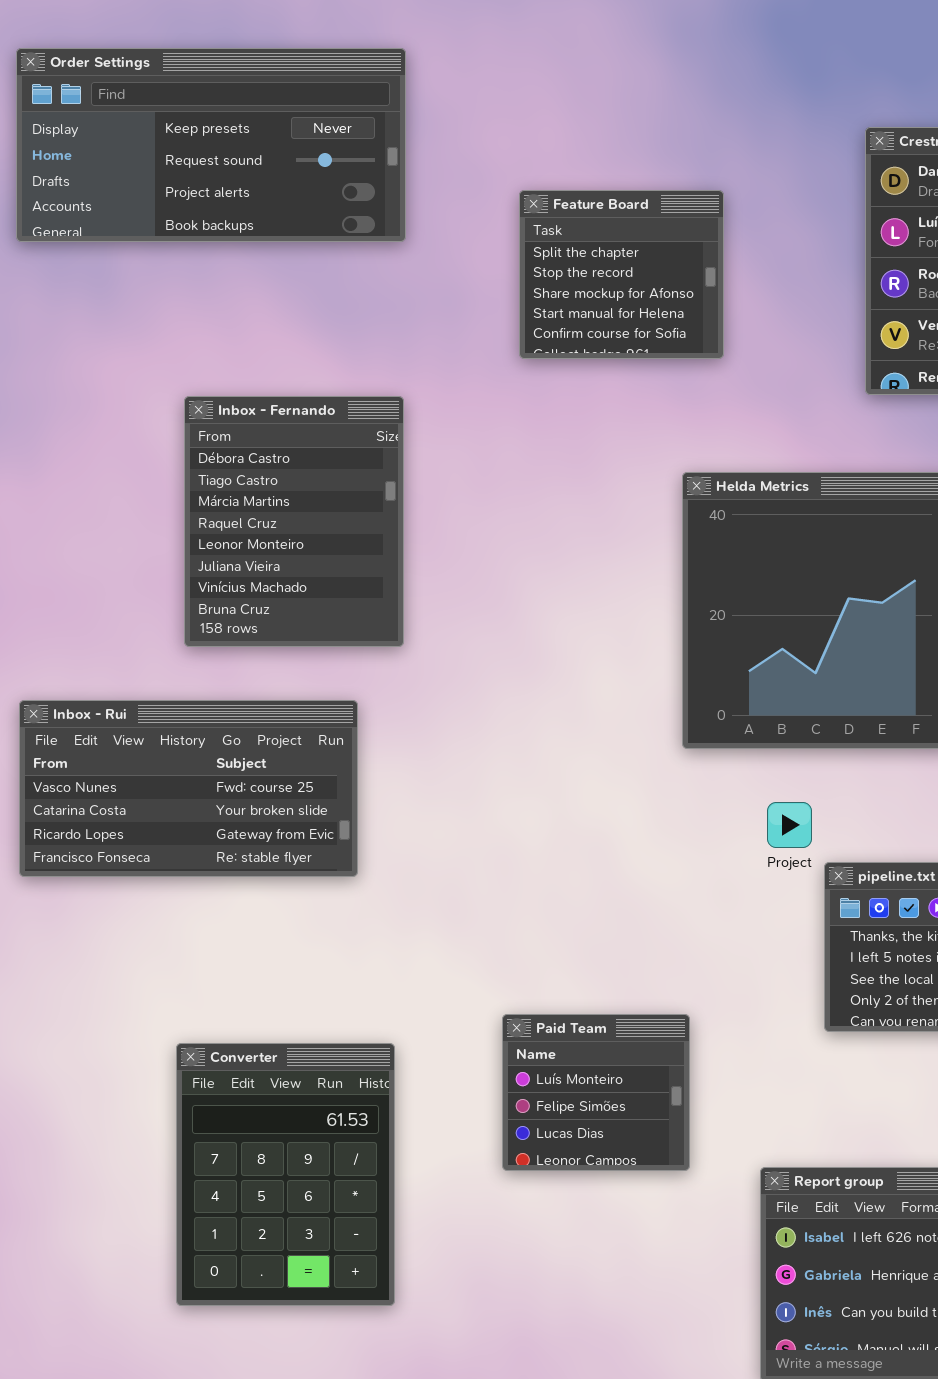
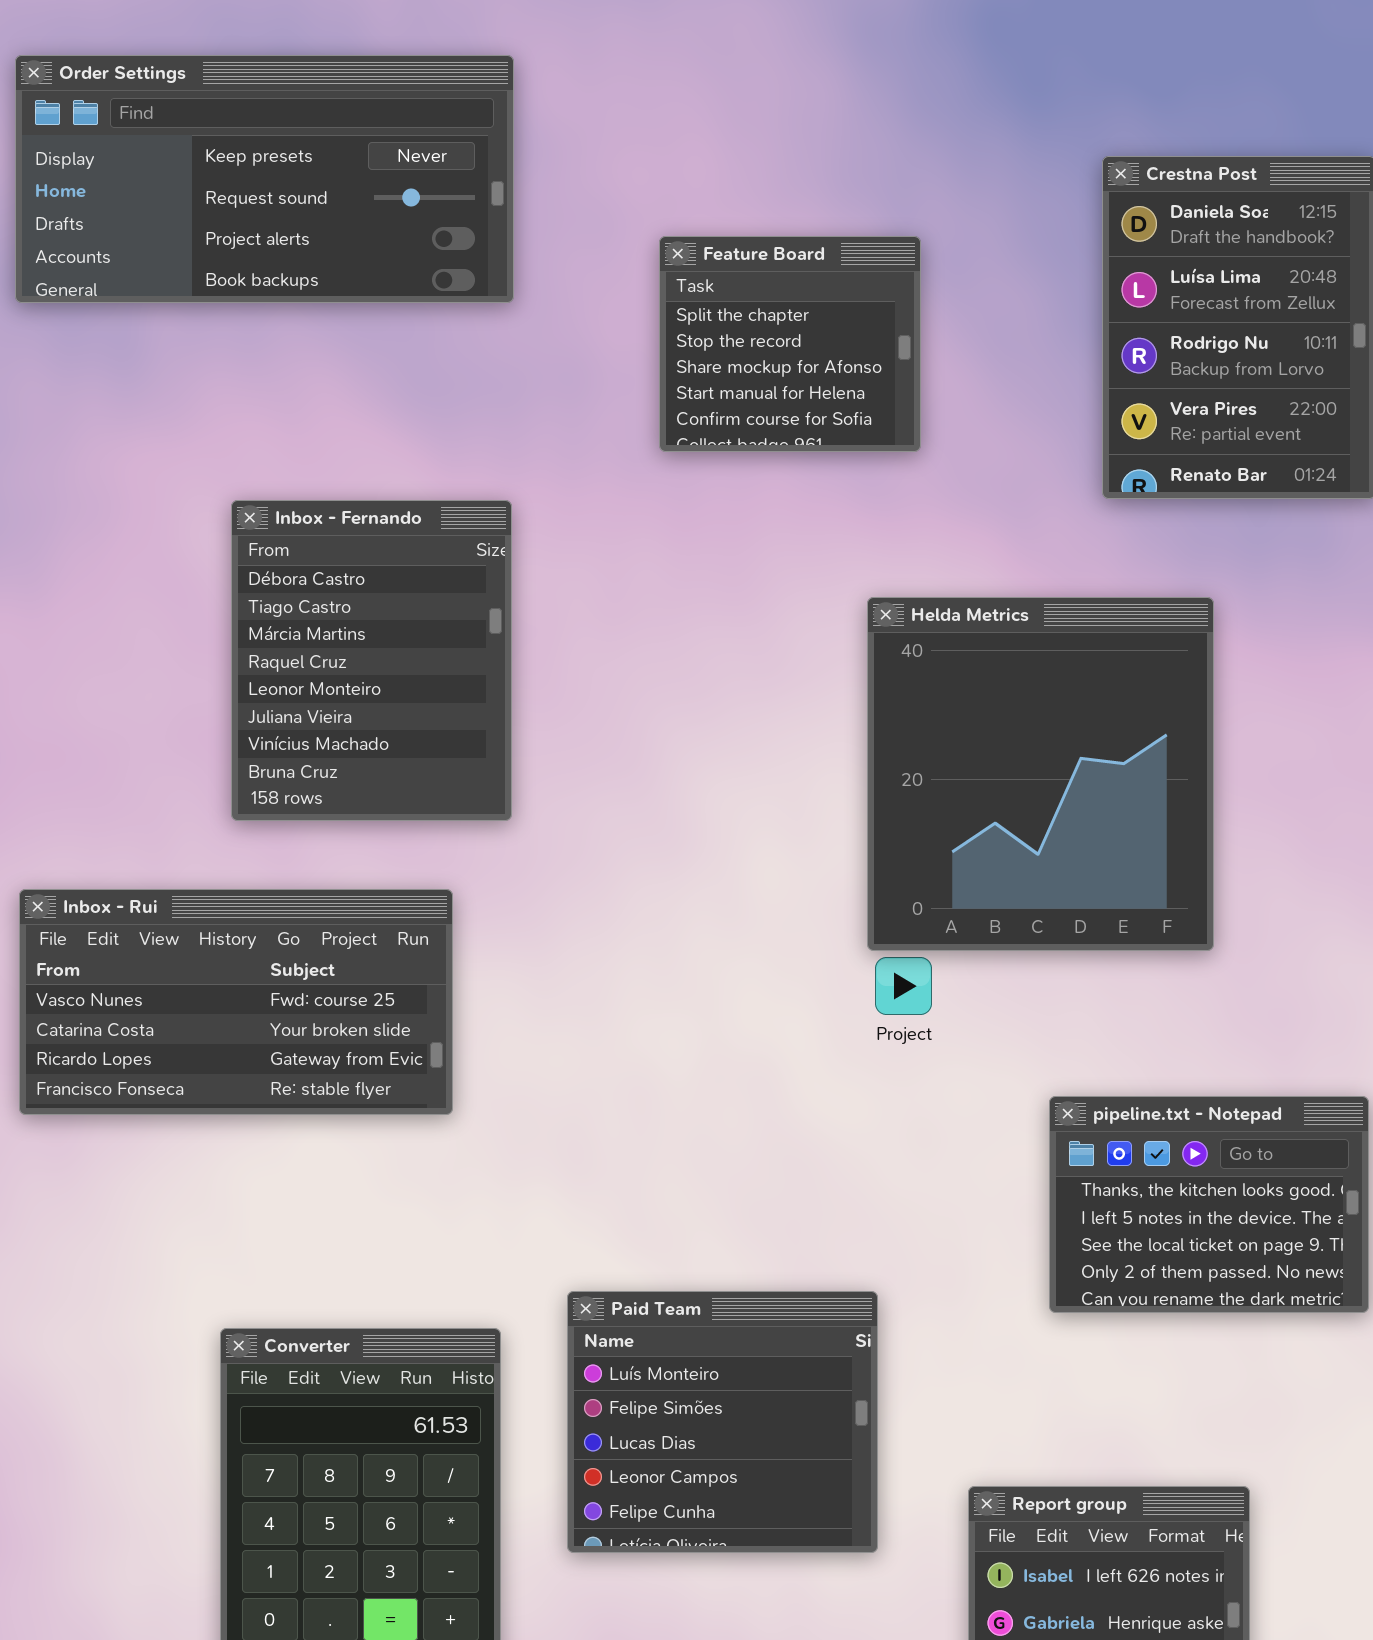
Project: [767,802,812,848] -> [875,957,932,1015], moved
Paid Team: [502,1014,690,1171] -> [567,1291,878,1553], resized

